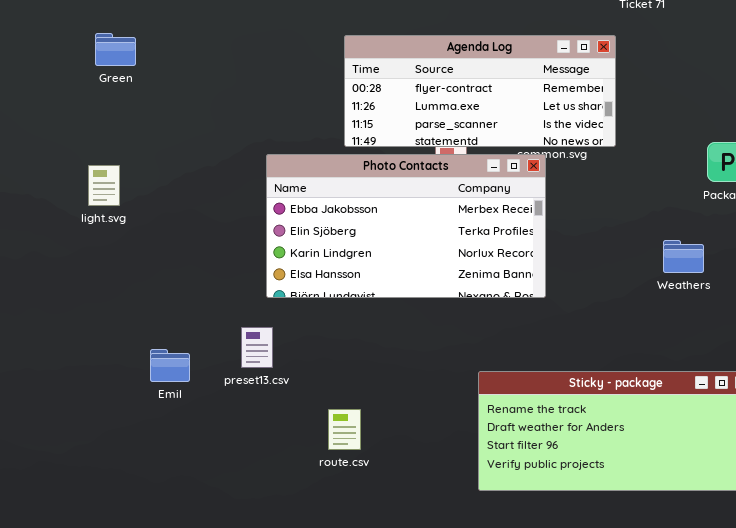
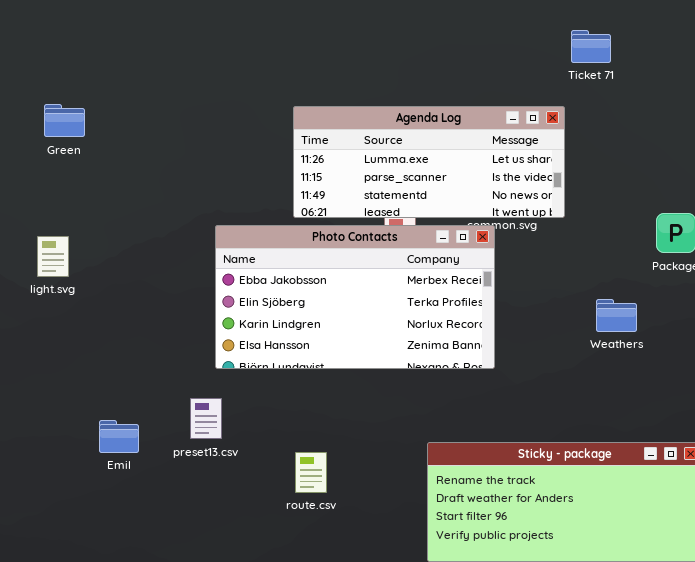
Agenda Log: [344,35,616,147] -> [293,106,565,218], scrolled down 1 row
Weathers: [663,240,704,273] -> [596,299,637,332], moved
route.csv: [328,409,361,450] -> [295,452,327,493], moved

